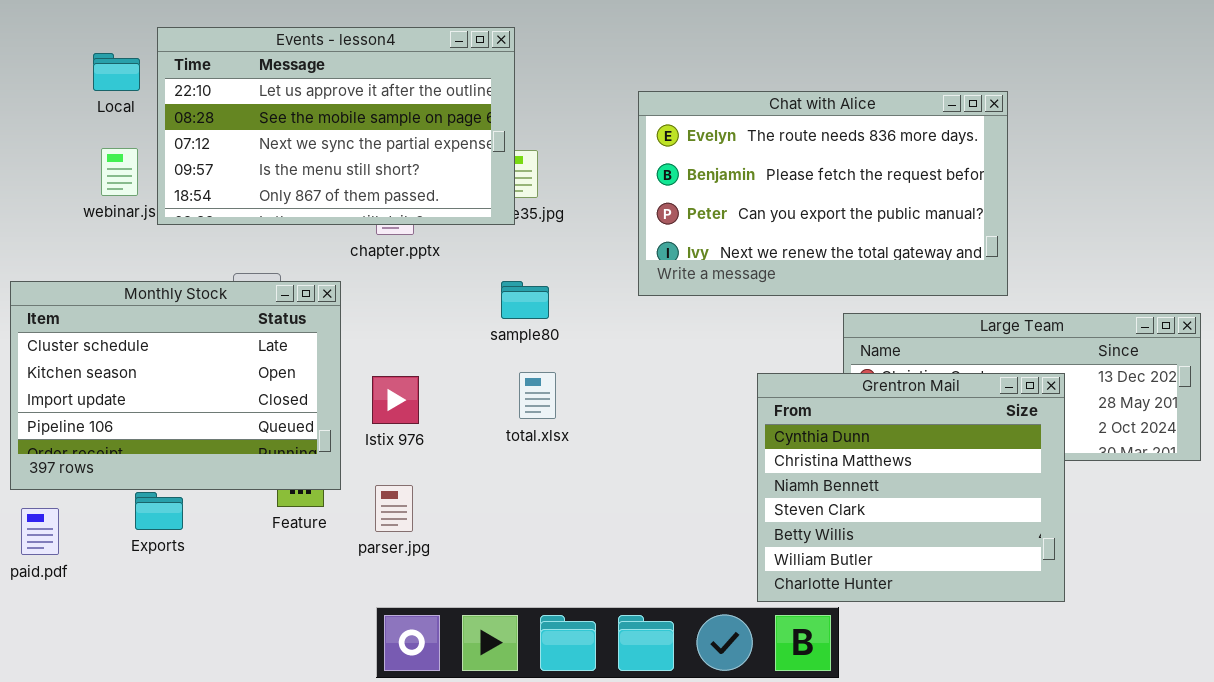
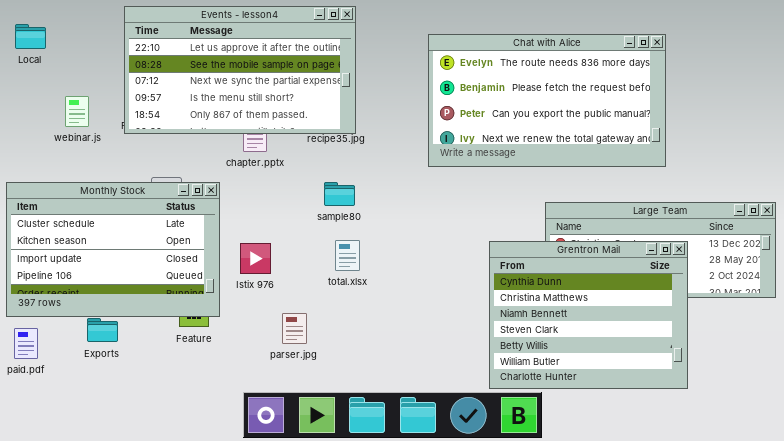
Events - lesson4: [157,27,515,225] -> [124,6,356,134], moved
Local: [93,53,140,91] -> [15,24,46,49], moved
Chat with Alice: [638,91,1008,296] -> [428,34,666,167], moved
parser.jpg: [375,485,413,532] -> [282,313,307,344], moved

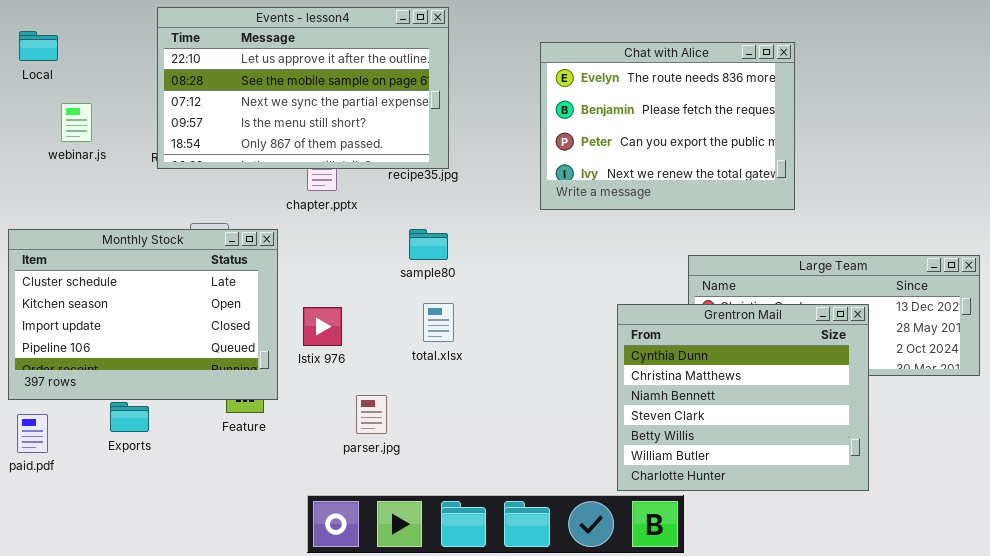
Chat with Alice: [428,34,666,167] -> [540,42,795,210], resized
webinar.js: [65,96,89,127] -> [61,103,92,142], moved

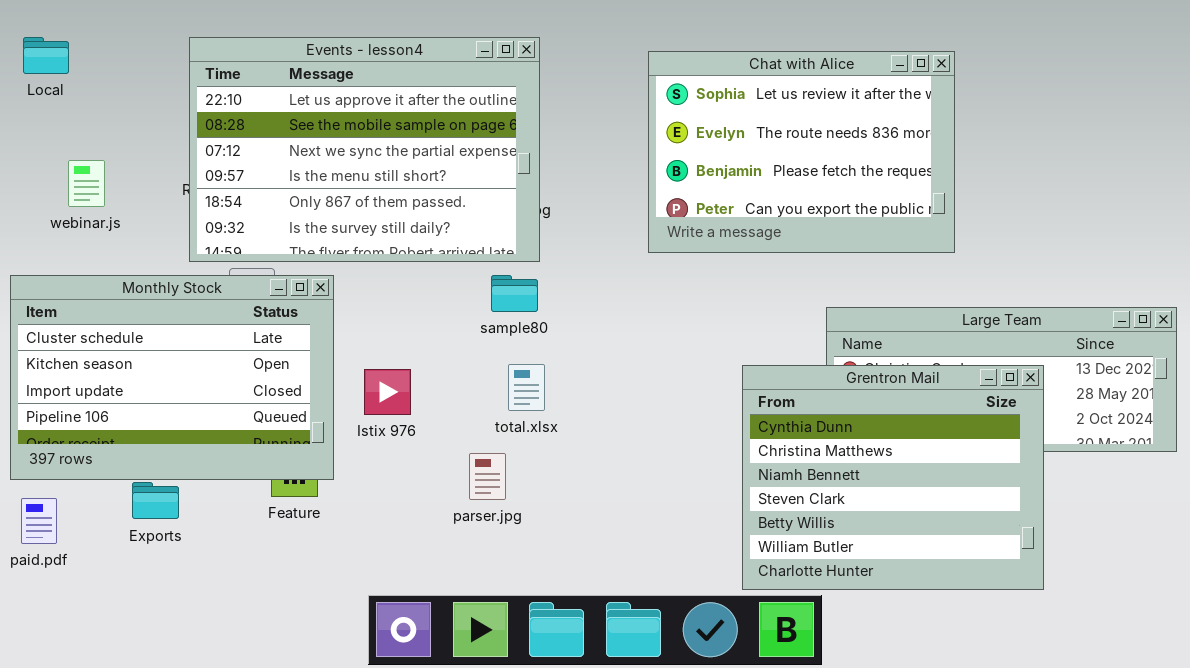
Events - lesson4: [157,7,449,169] -> [189,37,540,262], moved, resized
Chat with Alice: [540,42,795,210] -> [648,51,955,253], scrolled up 1 row
webinar.js: [61,103,92,142] -> [68,160,105,207], moved
parser.jpg: [356,395,387,434] -> [469,453,506,500], moved

